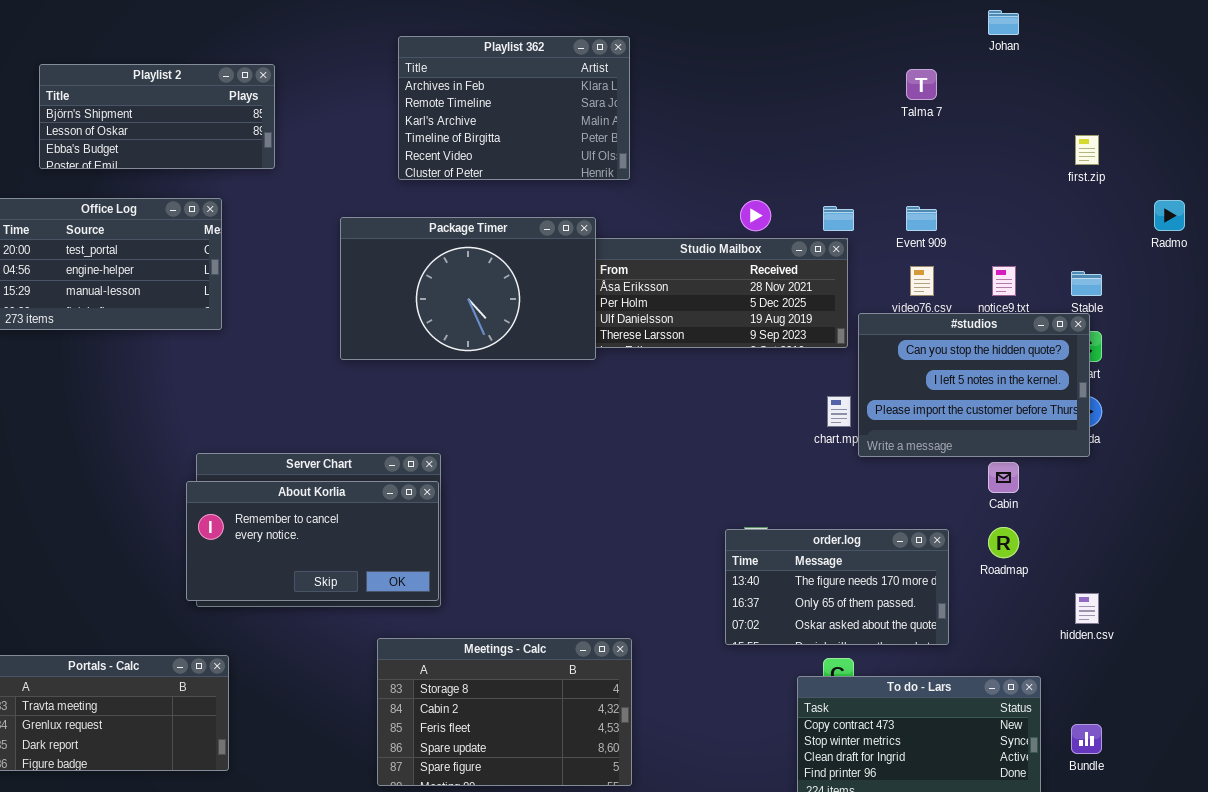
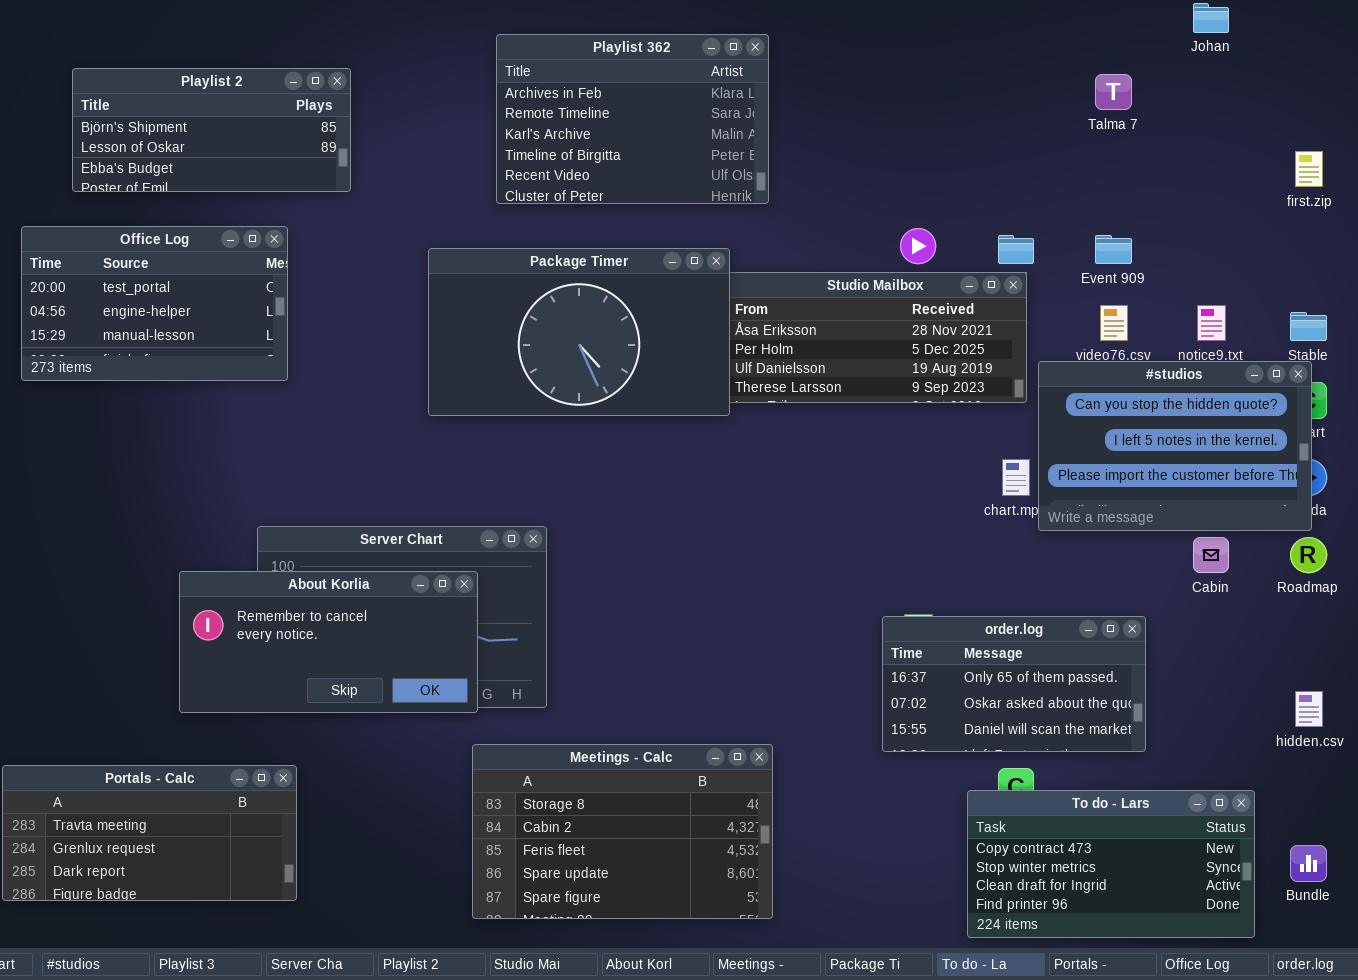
About Korlia: [186,481,439,601] -> [179,571,478,713], moved
Roadmap: [988,527,1019,558] -> [1290,537,1327,573], moved
order.log: [725,529,949,645] -> [882,616,1146,752], scrolled down 1 row

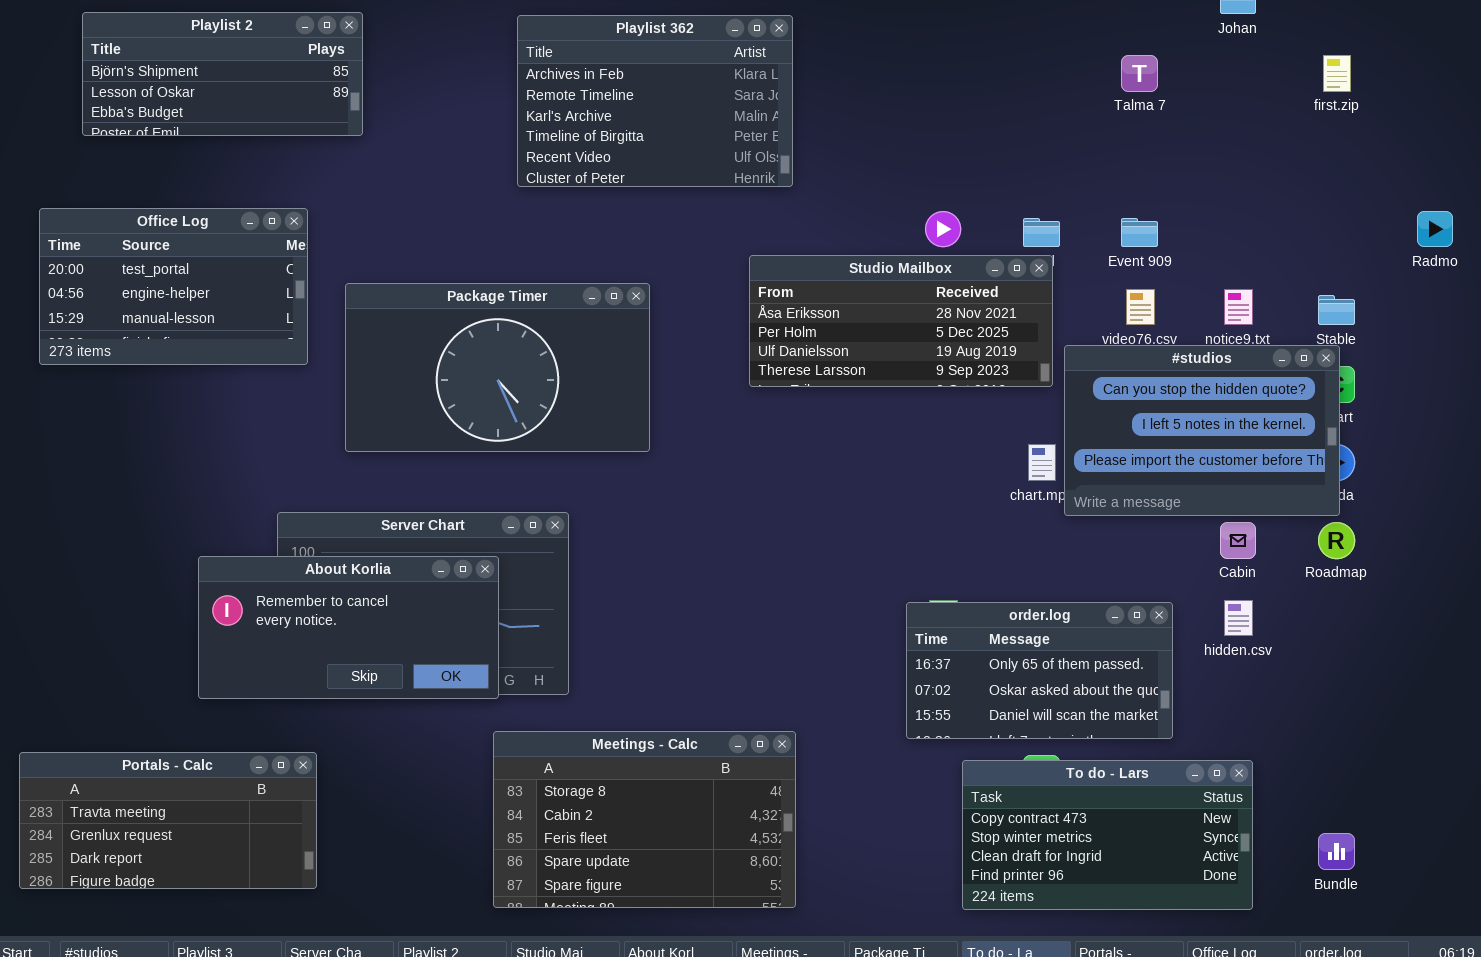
Playlist 2: [72,68,351,192] -> [82,12,363,136], moved
first.zip: [1295,151,1323,187] -> [1323,55,1351,92], moved
Package Timer: [428,248,730,416] -> [345,283,650,452], moved
hidden.csv: [1295,691,1323,727] -> [1224,600,1253,636], moved
To do - Lars: [967,790,1255,938] -> [962,760,1253,910], moved

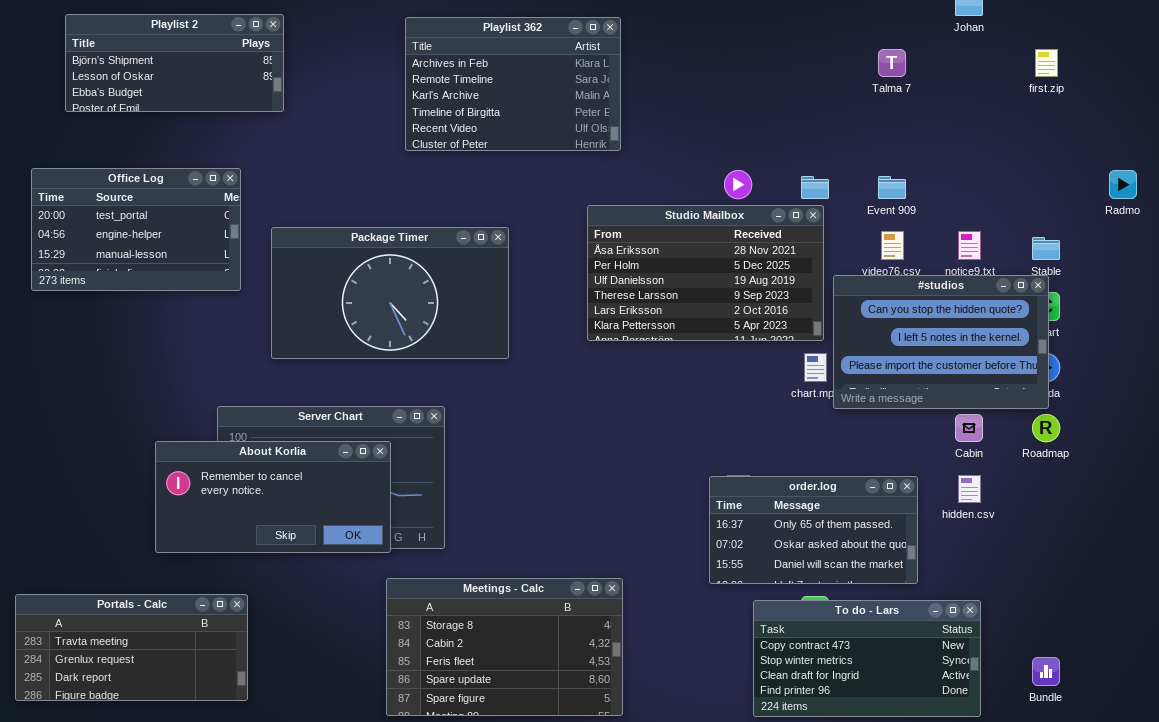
Studio Mailbox: [749,255,1053,387] -> [587,205,824,341], resized

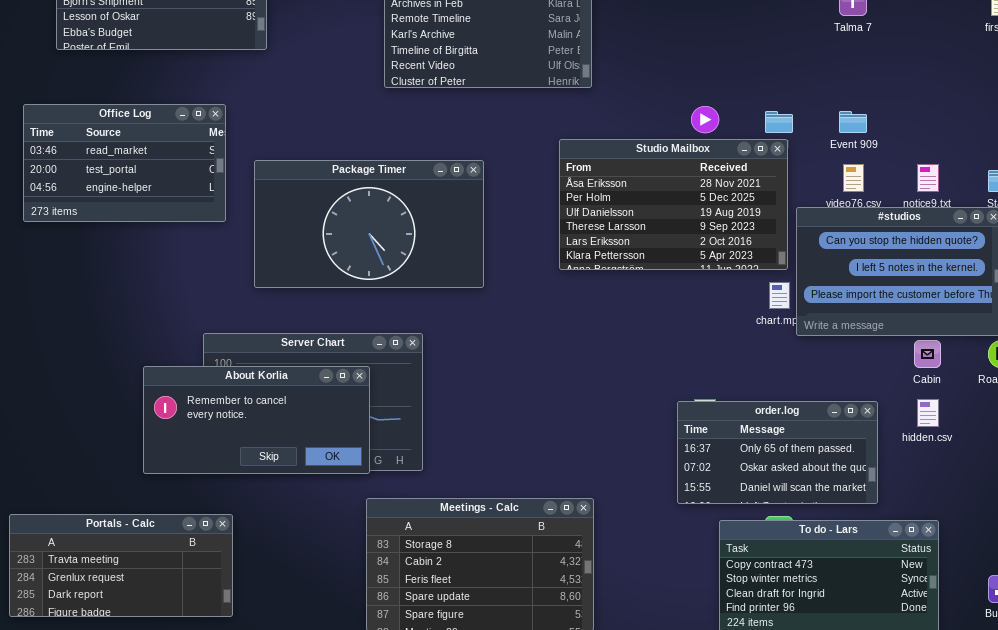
Office Log: [31,168,241,291] -> [23,104,226,222], scrolled up 1 row

